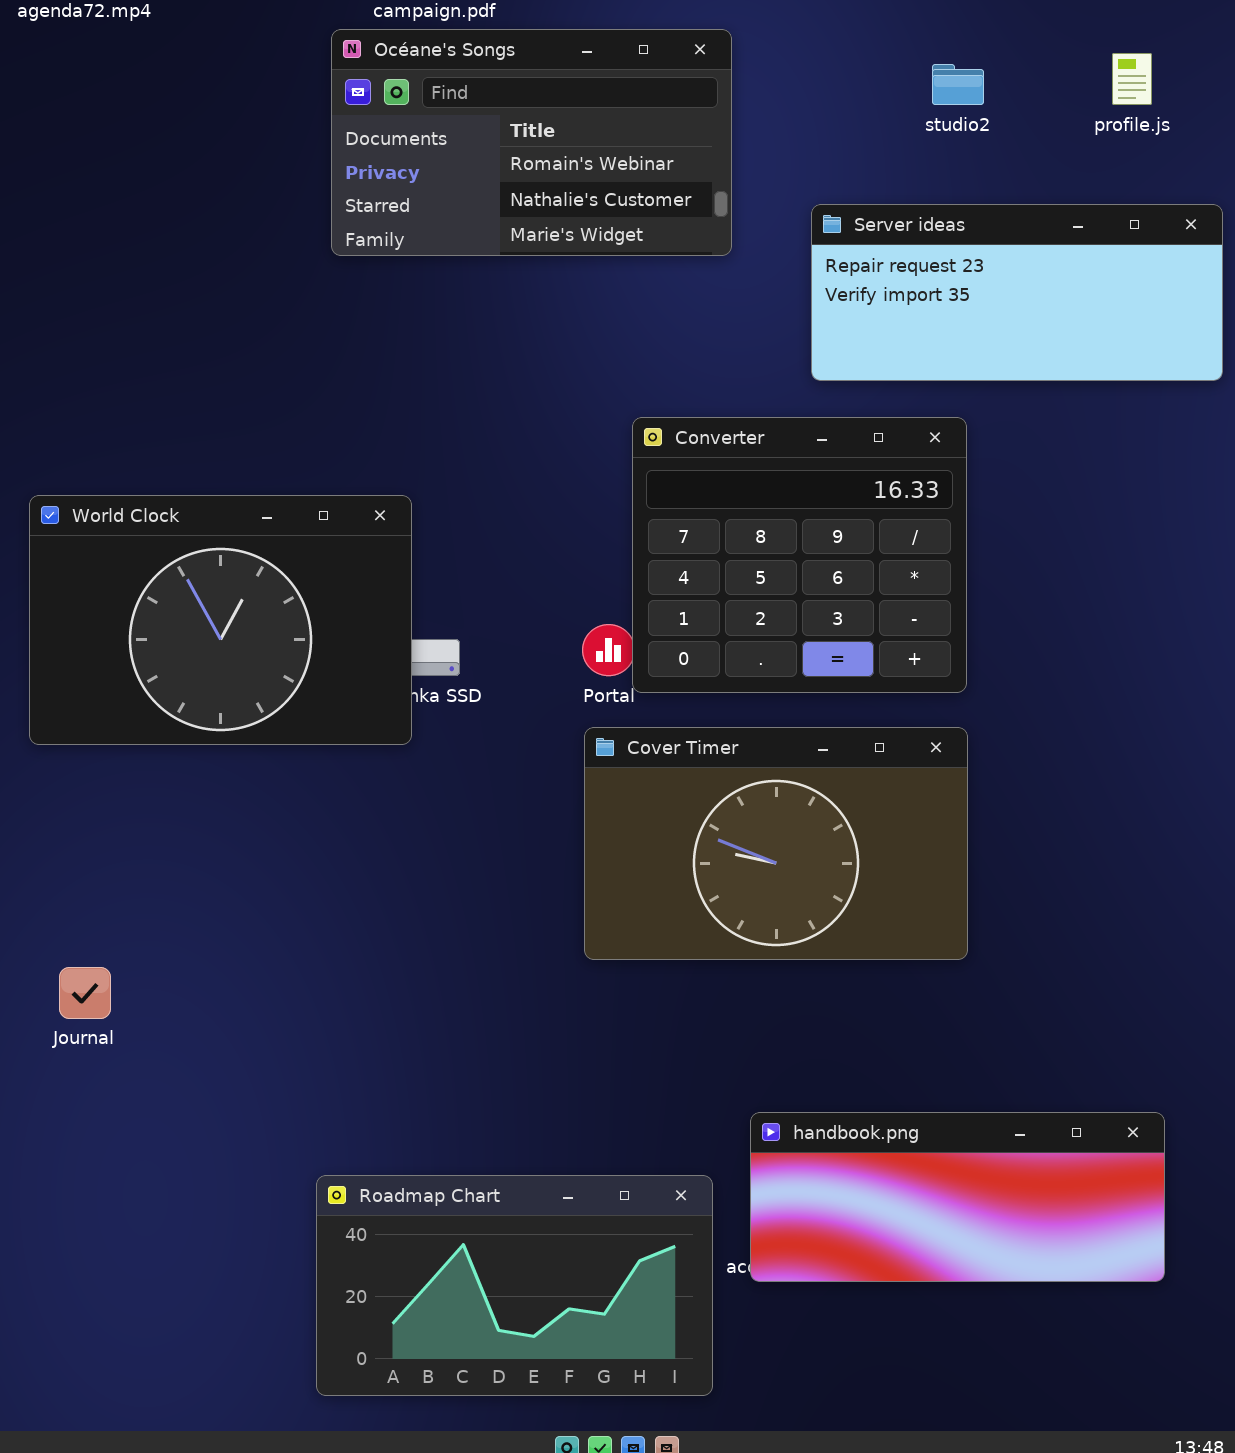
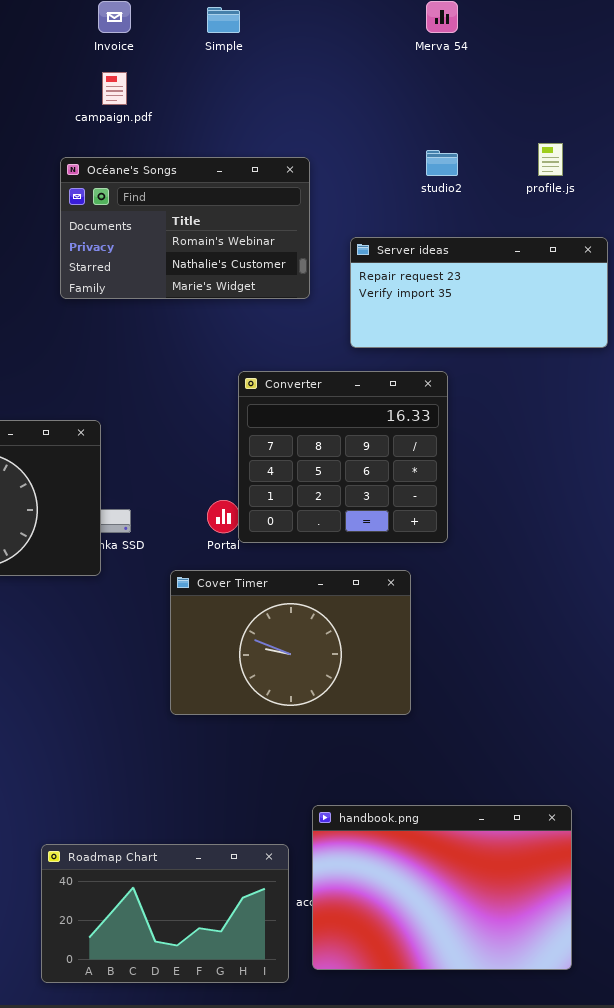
Océane's Songs: [331,29,732,256] -> [60,157,310,299], moved
Cover Timer: [584,727,968,960] -> [170,570,411,715], moved
handbook.png: [750,1112,1165,1282] -> [312,805,572,970], resized

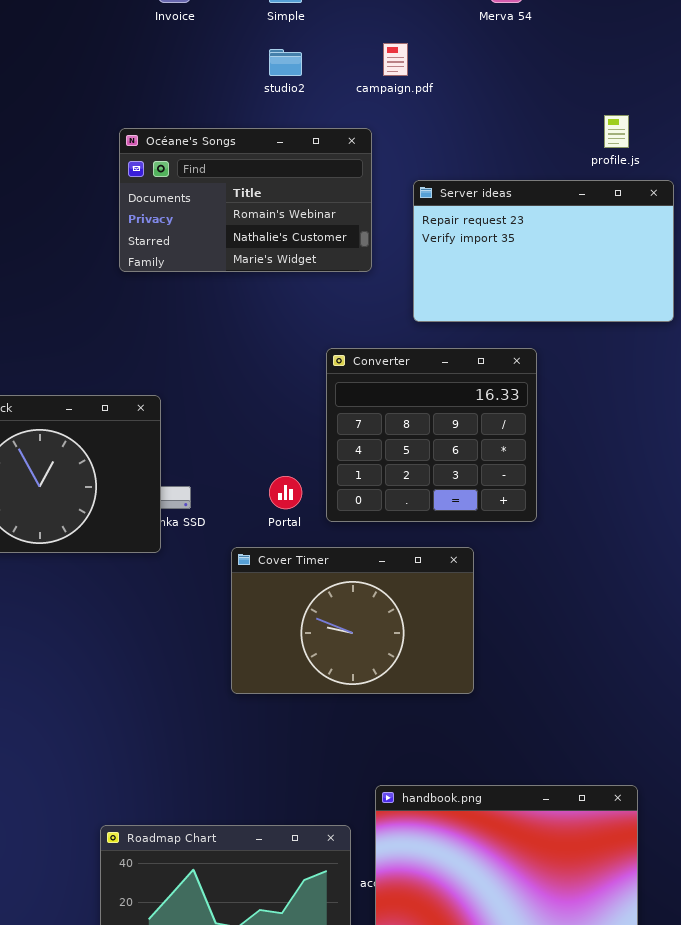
campaign.pdf: [102,72,127,105] -> [383,43,408,76], moved
studio2: [426,150,458,176] -> [269,49,302,76], moved
Server ideas: [350,237,608,348] -> [413,180,674,322], resized
Converter: [238,371,448,543] -> [326,348,537,522], moved

